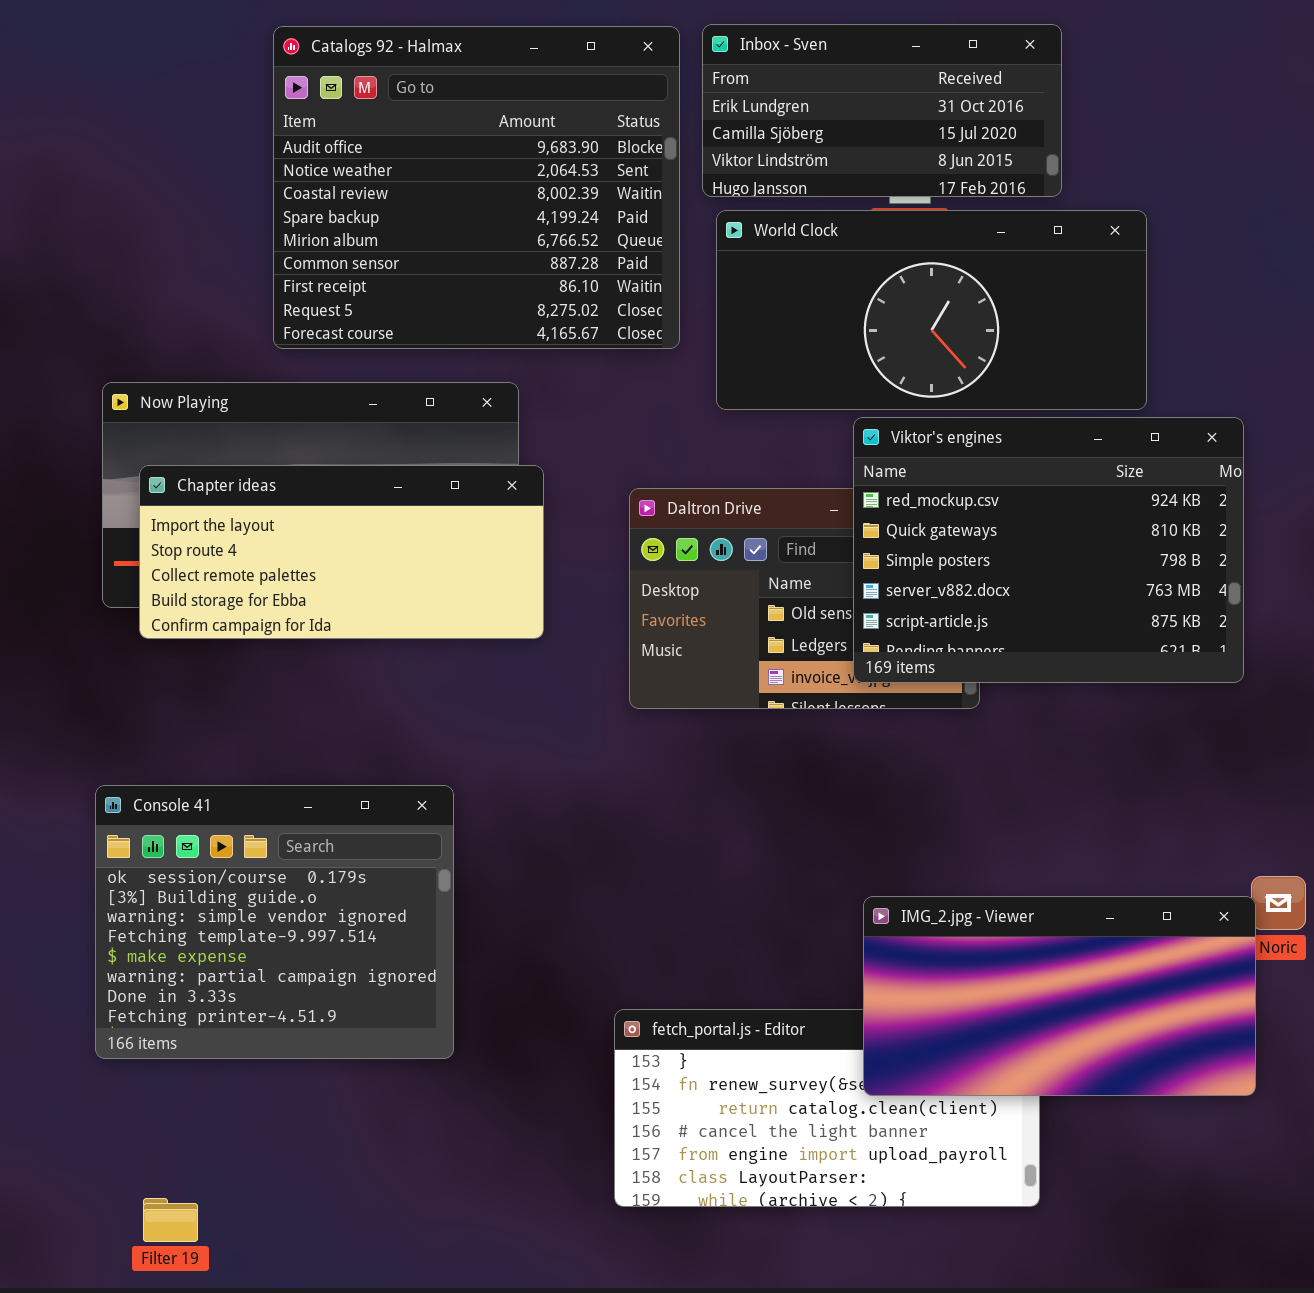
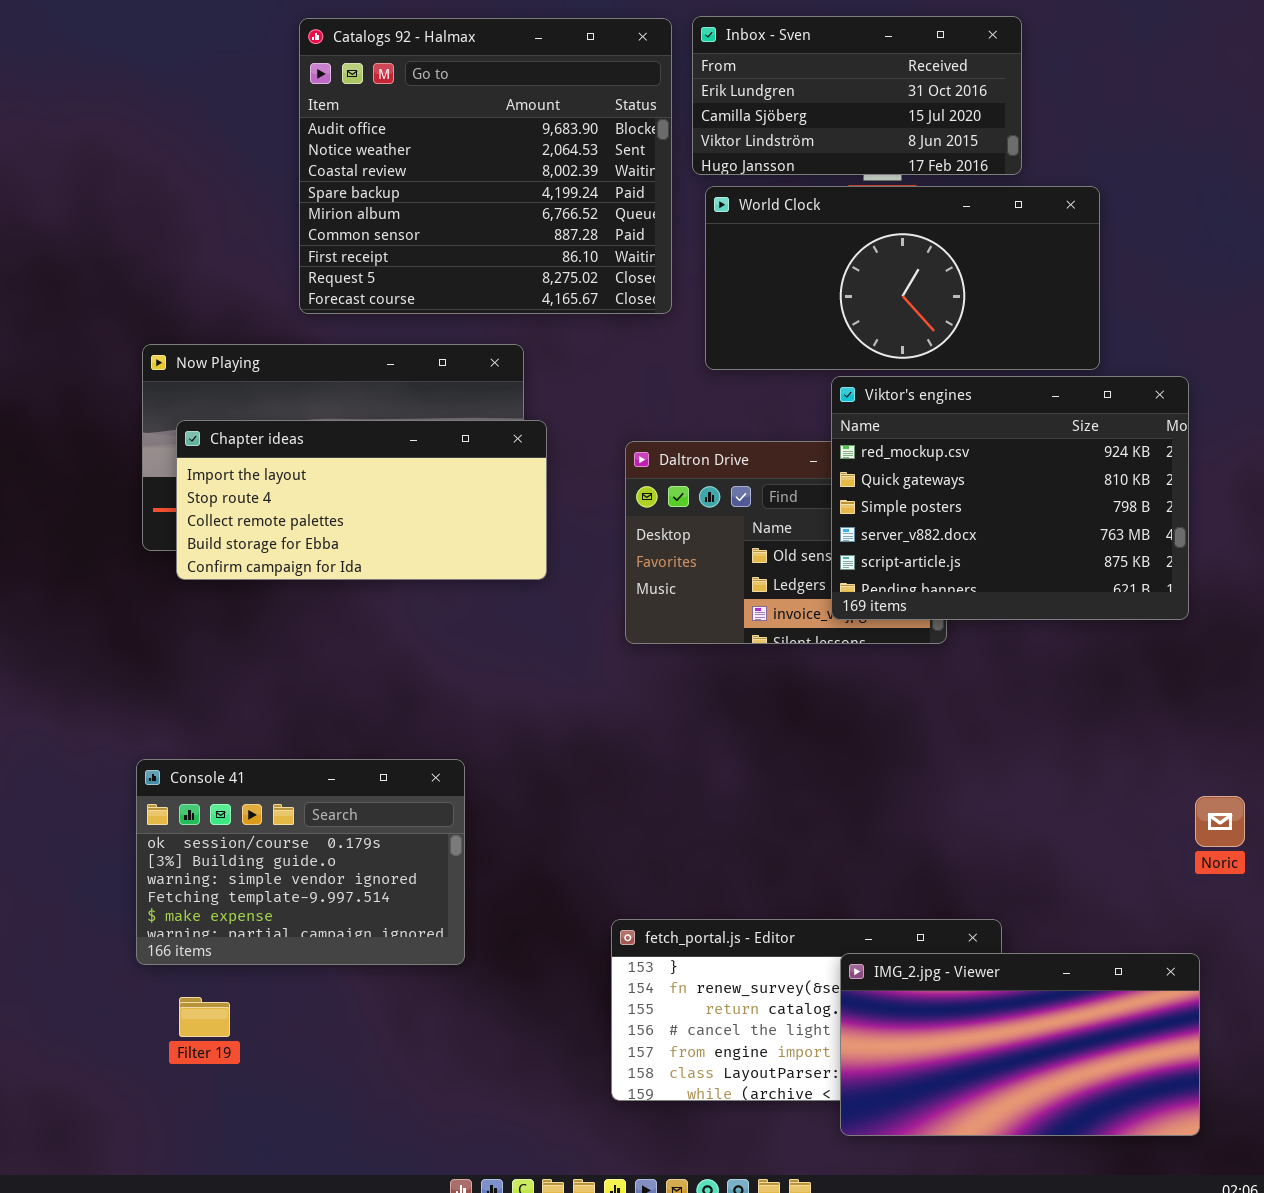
Console 41: [95,785,454,1059] -> [136,759,465,965], resized
IMG_2.jpg - Viewer: [863,896,1256,1096] -> [840,953,1200,1136], moved
Filter 19: [143,1198,198,1242] -> [179,997,230,1037], moved

